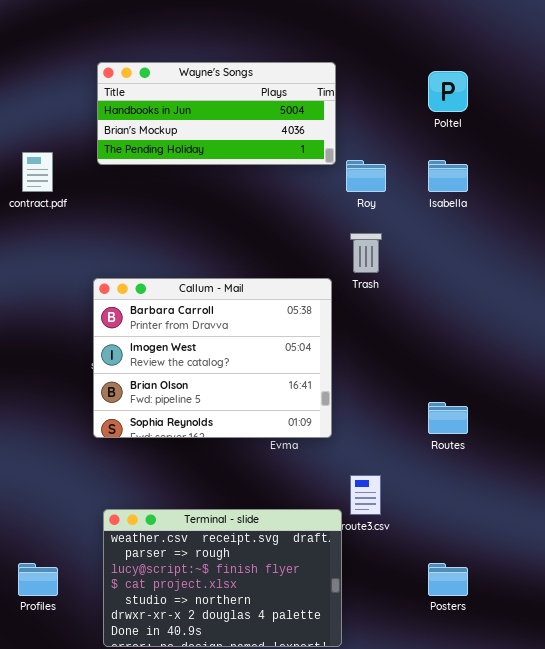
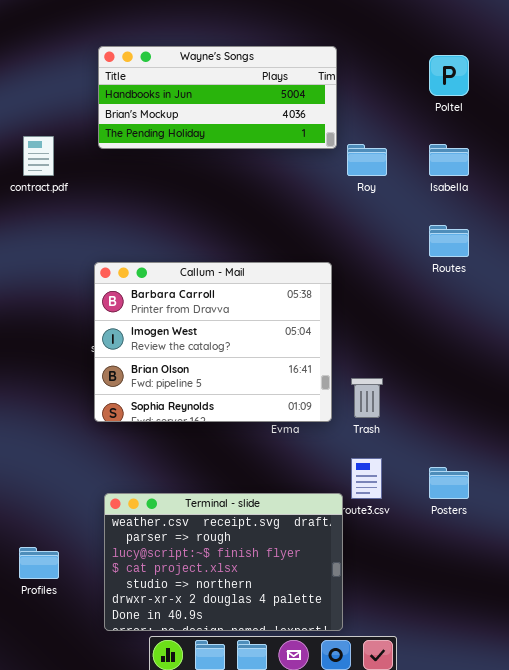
Trash: [350,233,382,273] -> [351,378,383,418], moved
Routes: [428,402,468,434] -> [429,225,469,257], moved
Posters: [428,563,468,596] -> [429,467,469,499], moved

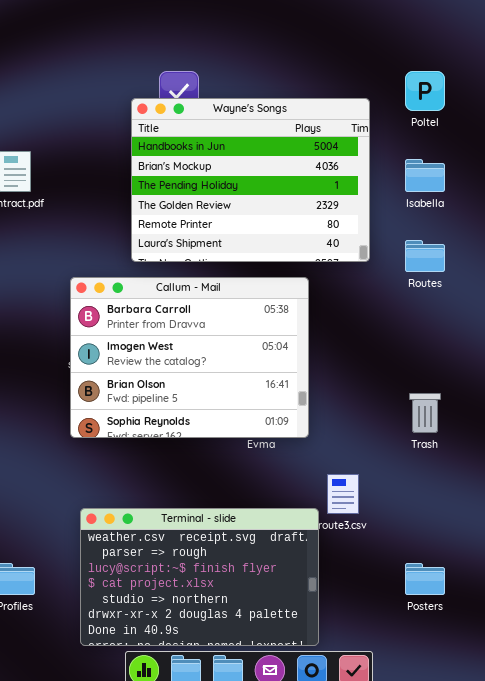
Wayne's Songs: [98,46,337,149] -> [131,98,370,262], moved, resized
Trash: [351,378,383,418] -> [409,393,441,433], moved
Posters: [429,467,469,499] -> [405,563,445,595], moved

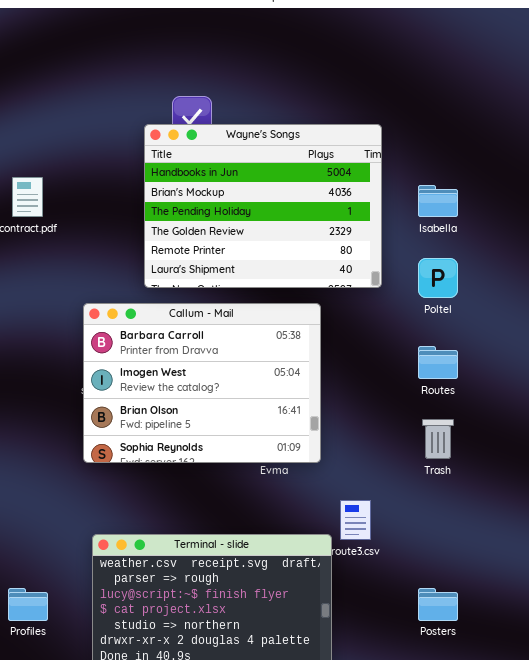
Poltel: [405,71,445,111] -> [418,258,458,298], moved
Routes: [405,240,445,272] -> [418,346,458,379], moved

